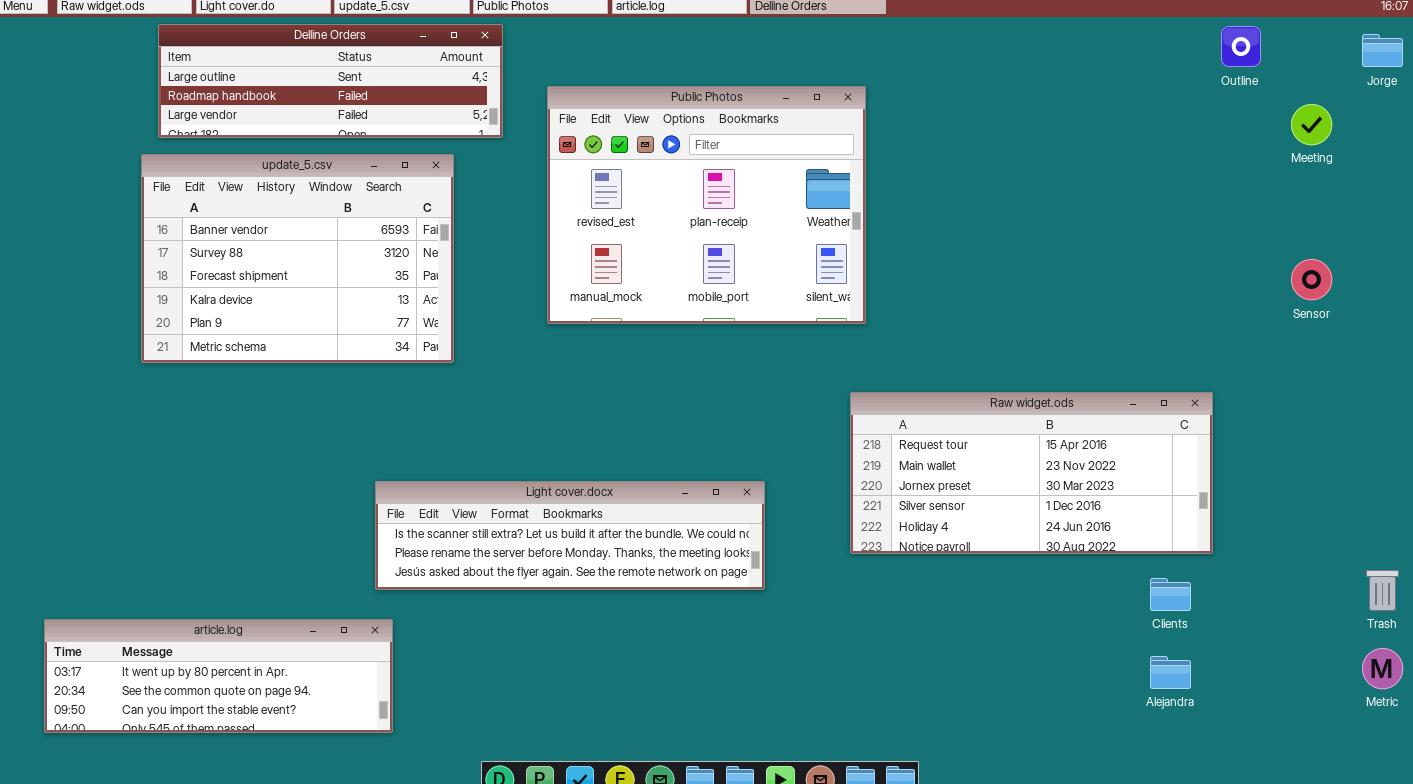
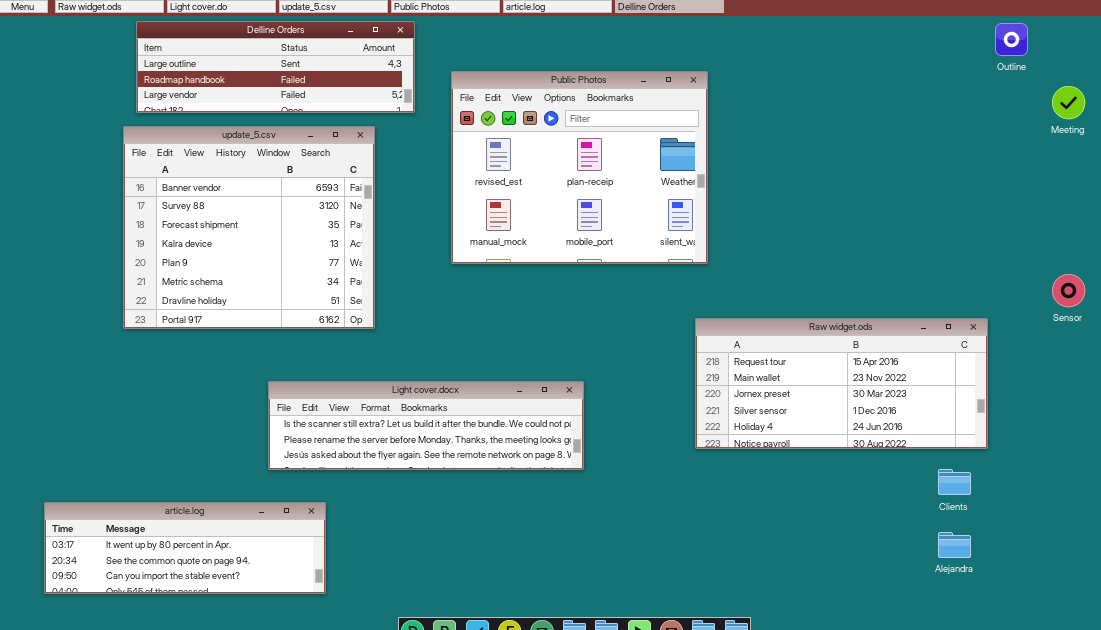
update_5.csv: [141,154,454,363] -> [123,126,375,329], resized
Sensor: [1291,259,1332,300] -> [1052,274,1085,307], moved
Light cover.docx: [375,481,765,590] -> [268,381,584,470], moved

